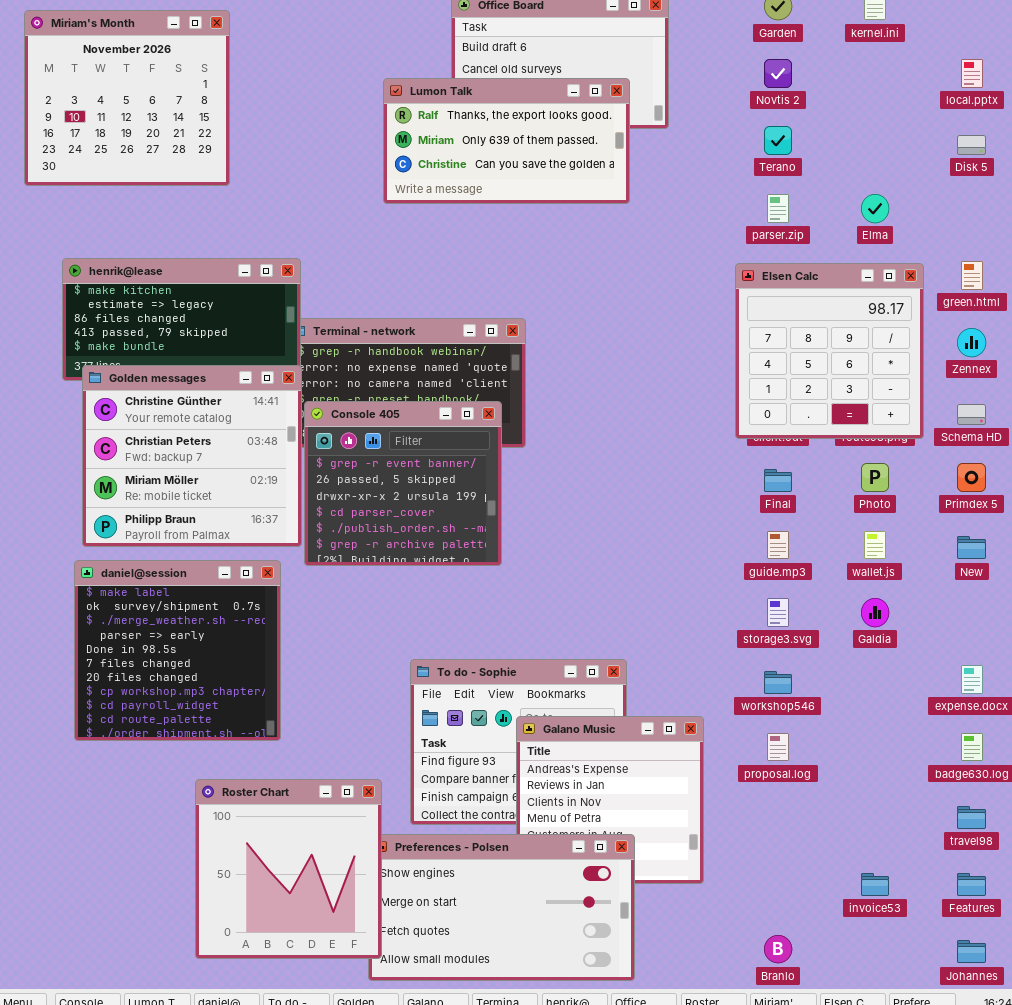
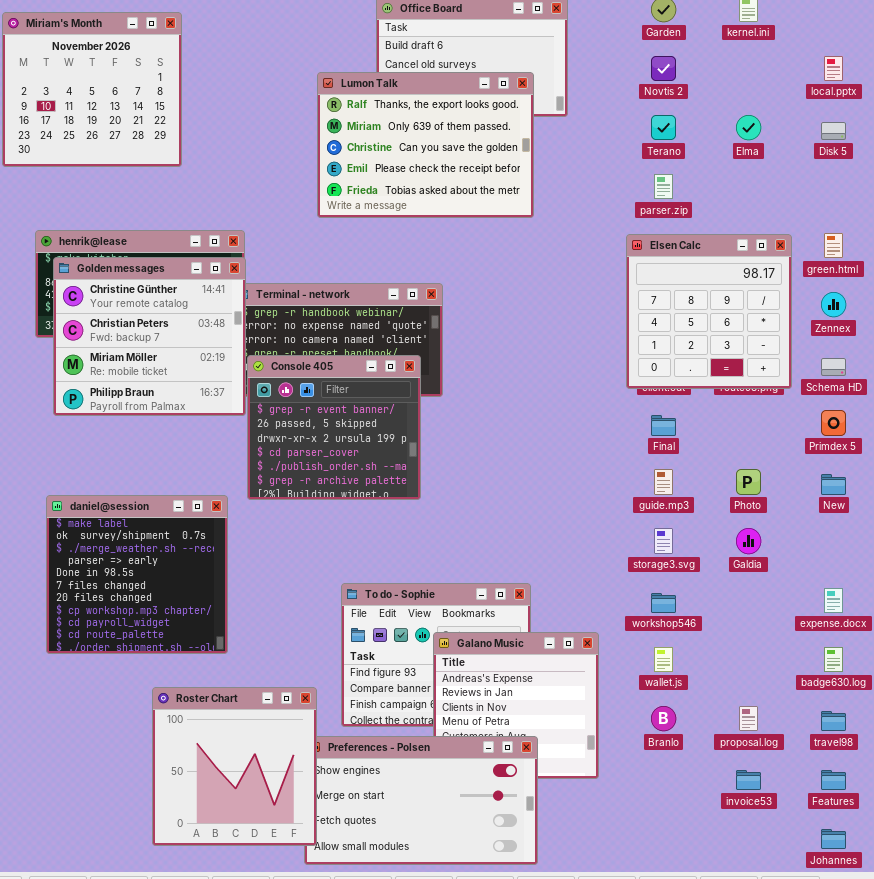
Lumon Talk: [383,78,630,204] -> [317,72,534,218], resized
Elma: [861,194,889,223] -> [736,115,761,140], moved
Golden messages: [82,365,302,547] -> [53,257,246,416], moved
Photo: [861,463,889,492] -> [736,469,761,495], moved
wallet.js: [864,531,886,559] -> [654,647,673,672], moved
proposal.log: [767,733,789,761] -> [739,706,758,731], moved
Branlo: [764,935,792,963] -> [651,706,676,731], moved

